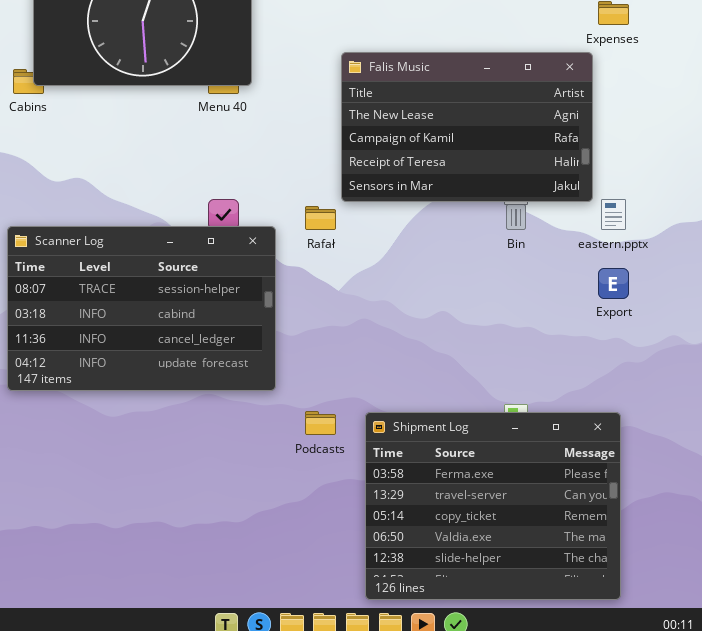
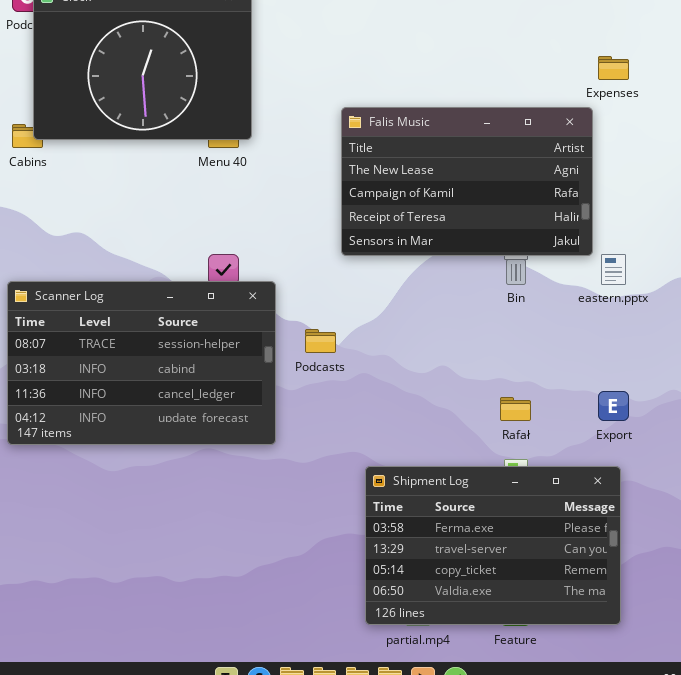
Rafał: [305,206,336,230] -> [500,397,531,421], moved
Export: [598,268,629,299] -> [598,391,629,421], moved
Podcasts: [305,411,336,435] -> [305,329,336,353], moved
Shipment Log: [365,412,621,600] -> [365,466,621,625], resized

